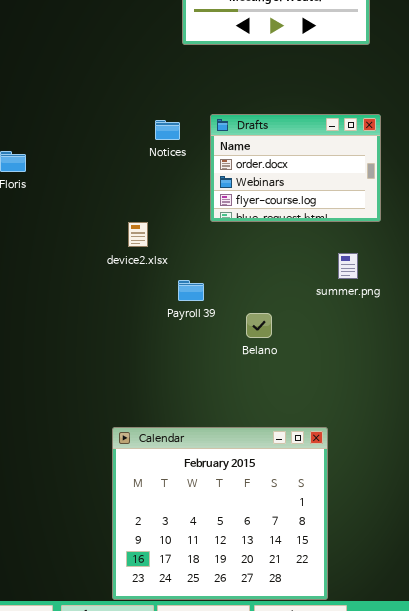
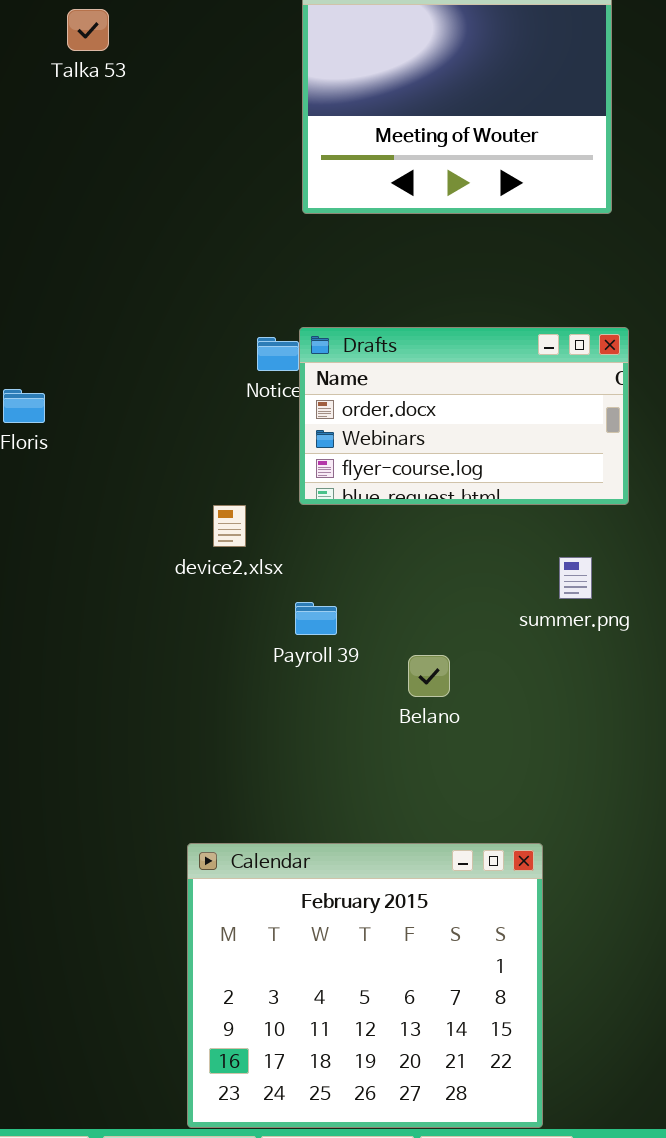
Drafts: [210,114,381,222] -> [299,327,629,505], resized

